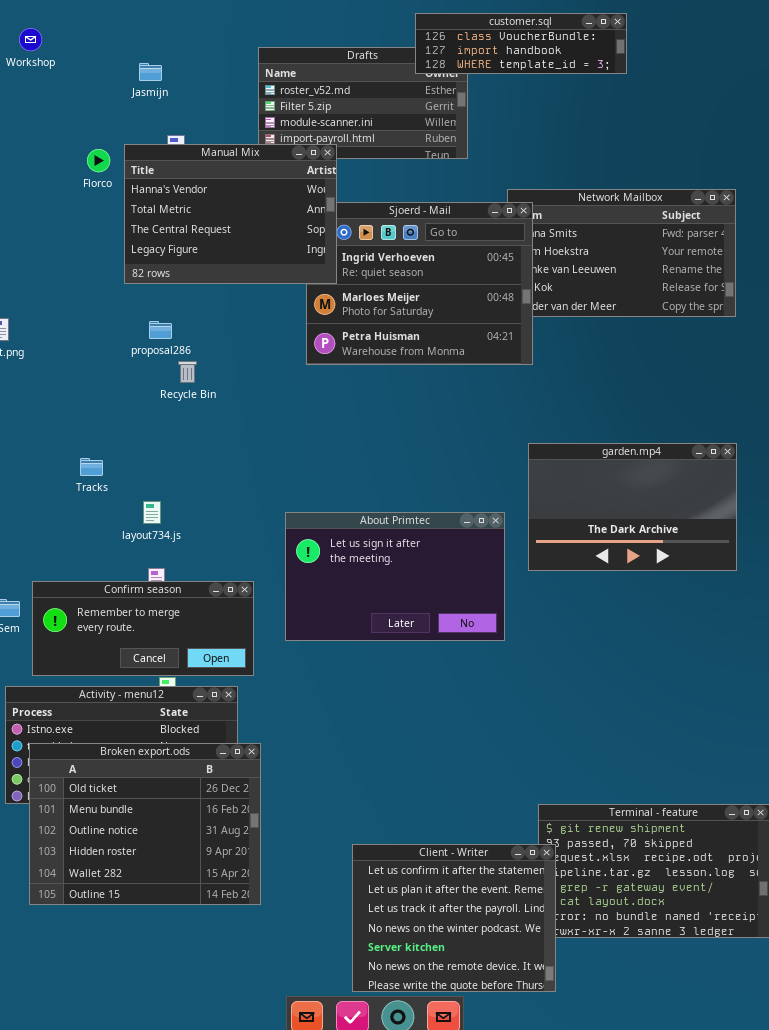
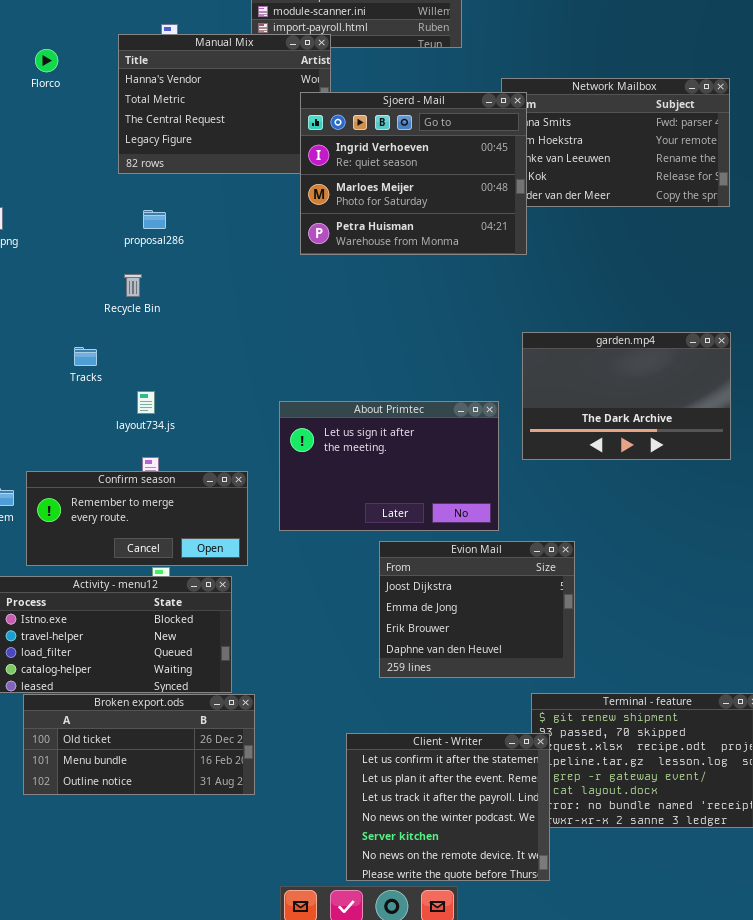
Florco: [87,149,110,172] -> [35,49,58,72], moved
Sjoerd - Mail: [306,202,533,365] -> [300,92,527,255], raised
Recycle Bin: [178,361,197,383] -> [124,274,142,297], moved
Evion Mail: none -> [379,541,575,678], opened
Broken export.ods: [29,743,261,905] -> [23,694,255,795], resized

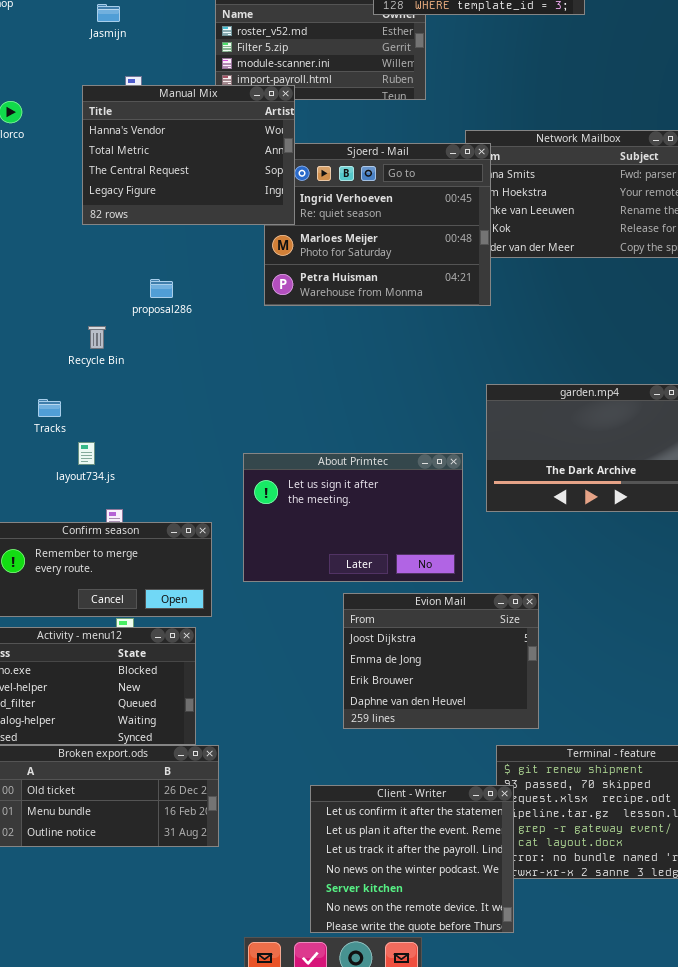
Manual Mix: [118,34,331,174] -> [82,85,295,225], raised
proposal286: [143,210,166,229] -> [150,279,173,298], moved
layout734.js: [137,391,155,414] -> [78,442,95,465], moved

